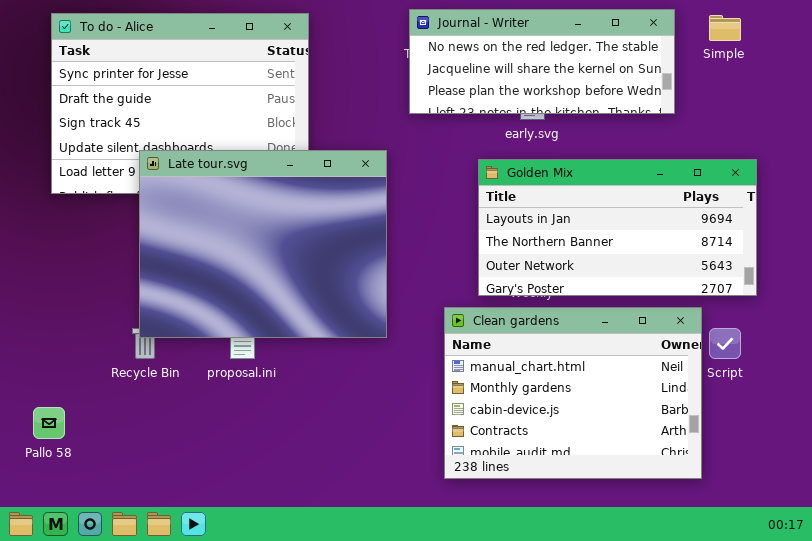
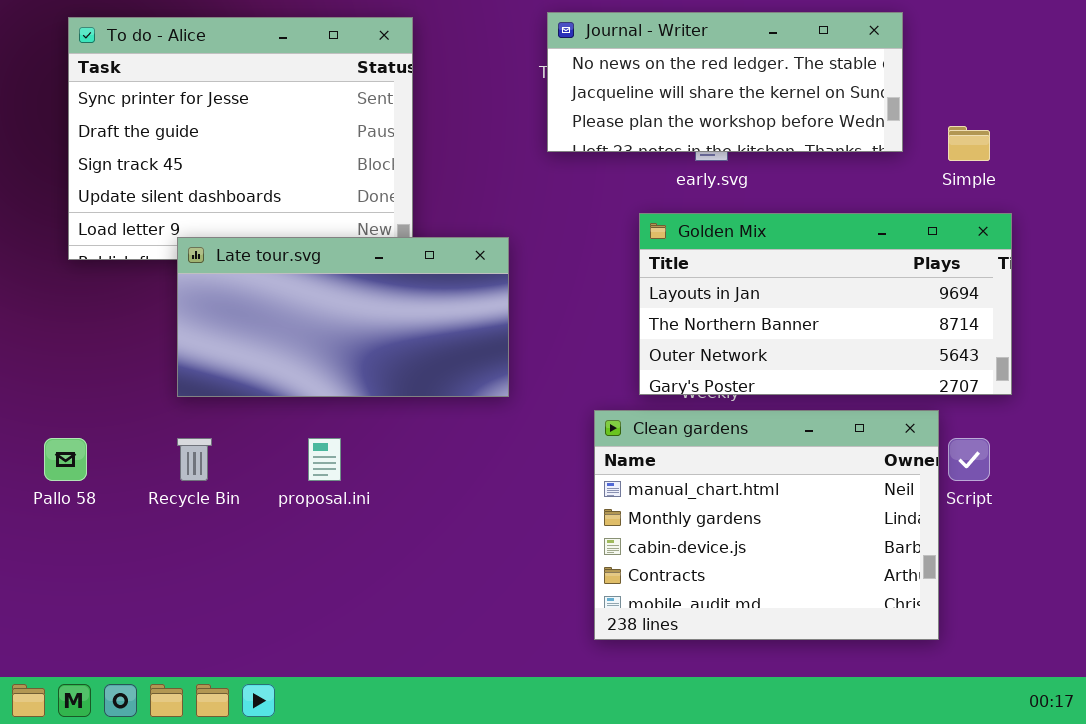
Simple: [709,15,741,41] -> [948,126,990,161], moved
Late tour.svg: [139,150,387,338] -> [177,237,509,397], moved, resized
Pallo 58: [33,407,65,439] -> [44,438,87,481], moved

